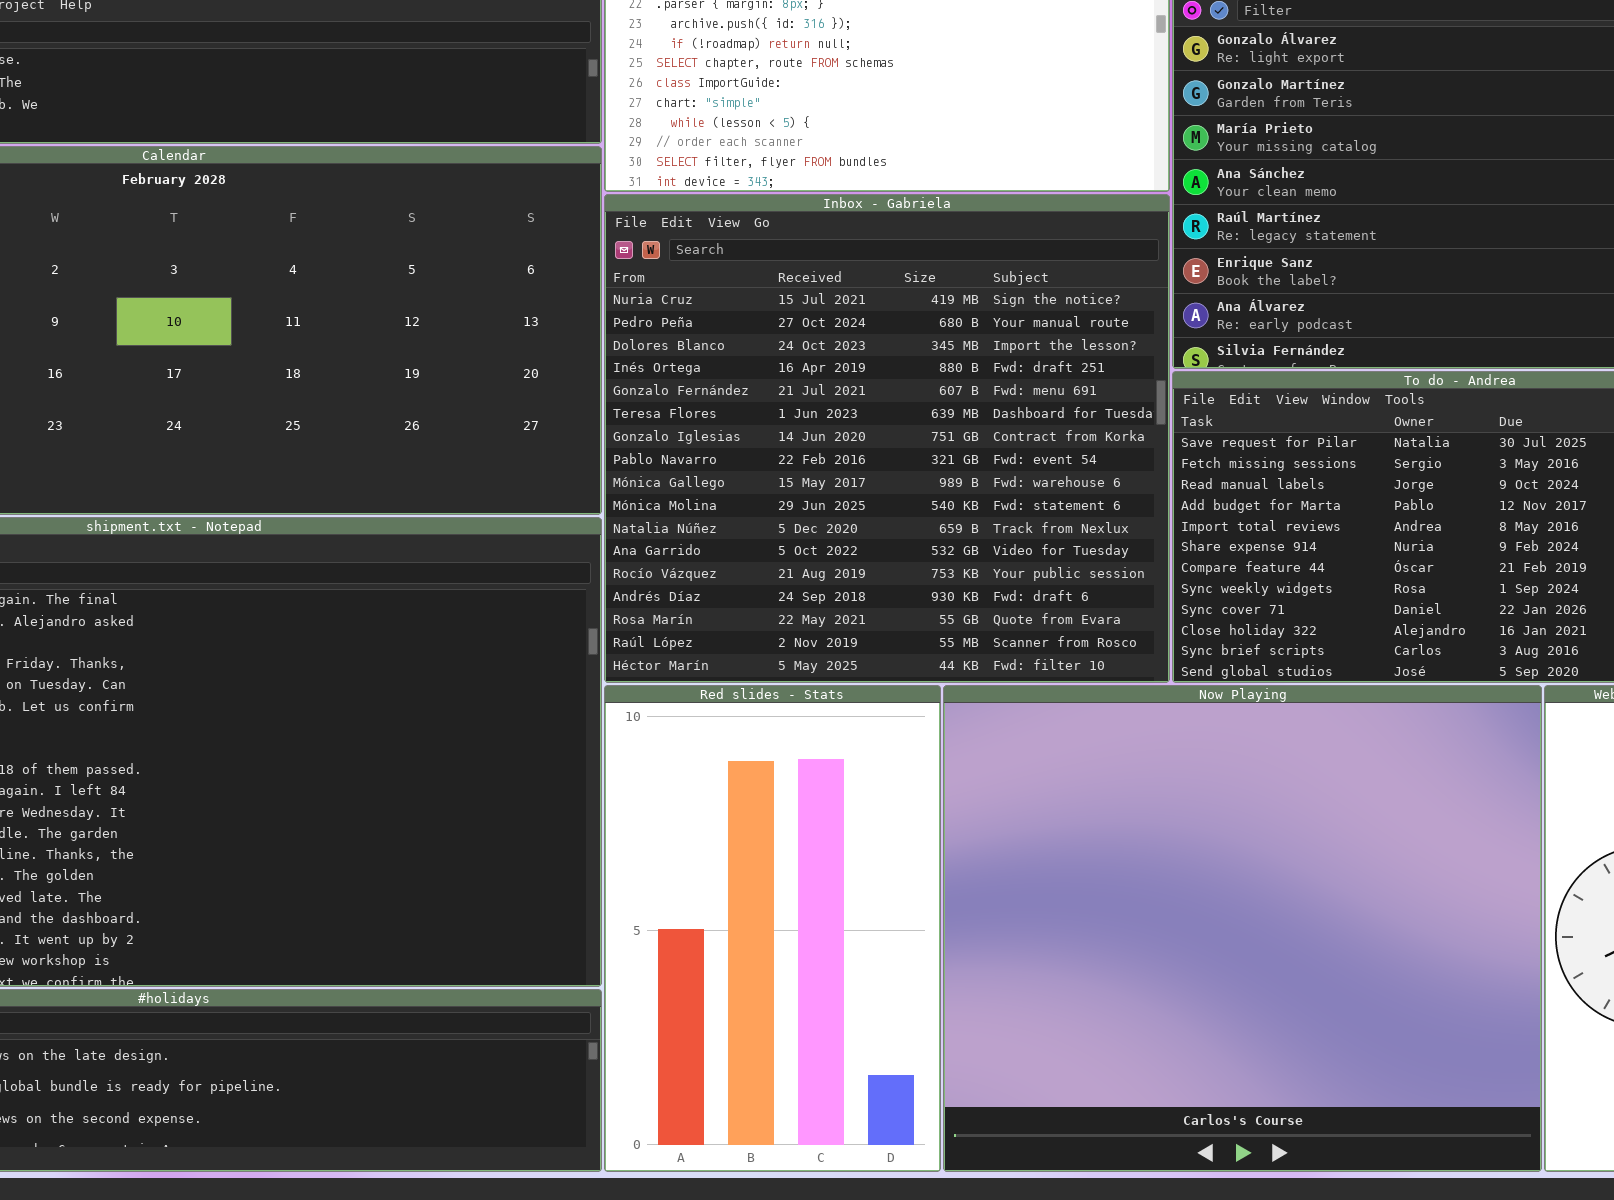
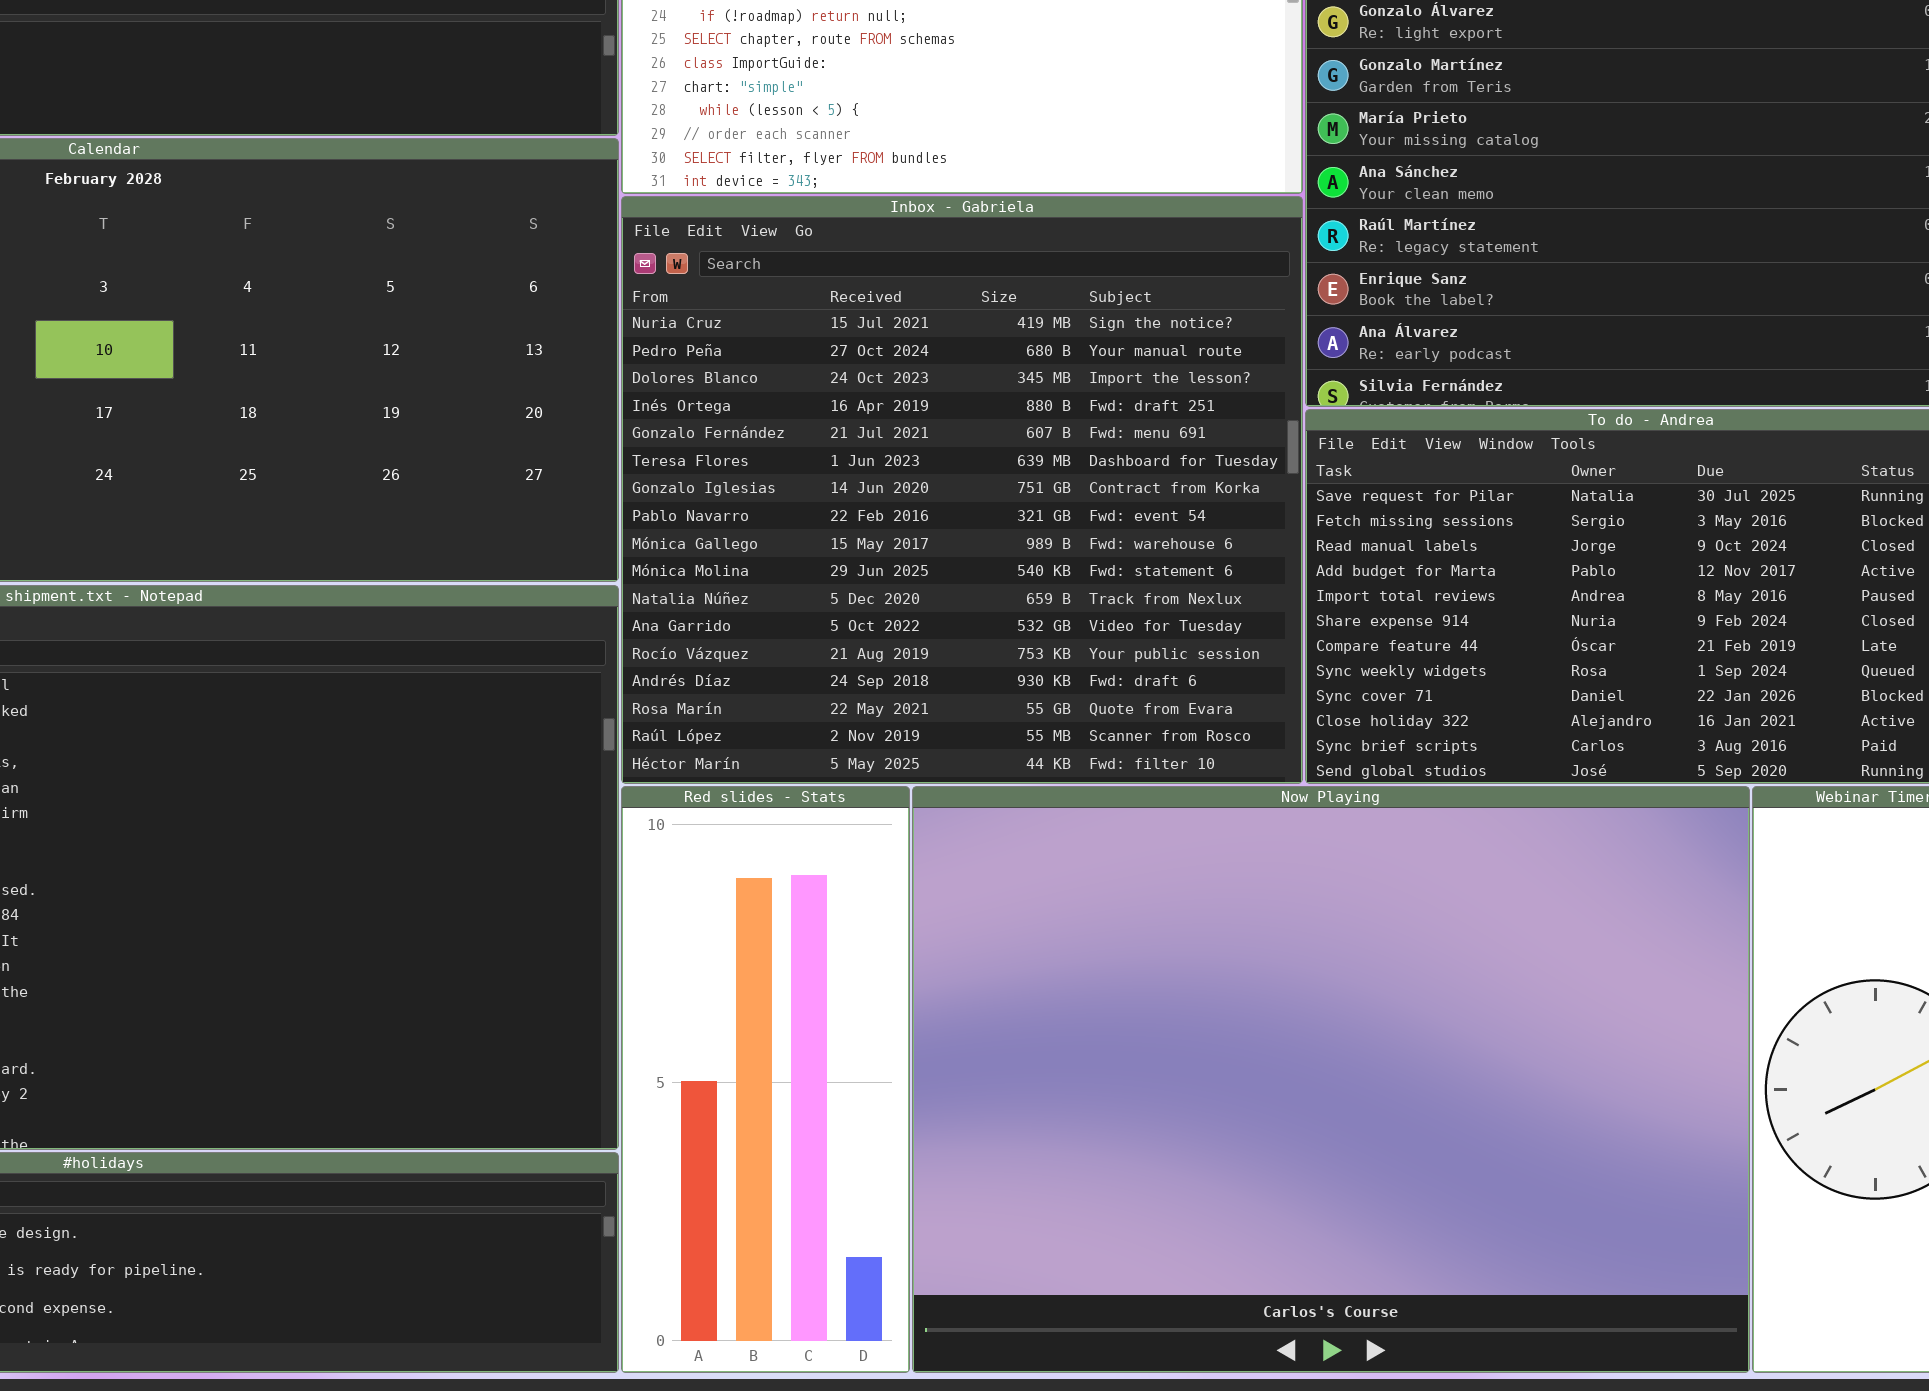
Red slides - Stats: [604,685,941,1172] -> [621,786,910,1373], resized
Now Playing: [943,685,1542,1172] -> [912,786,1750,1373], resized

